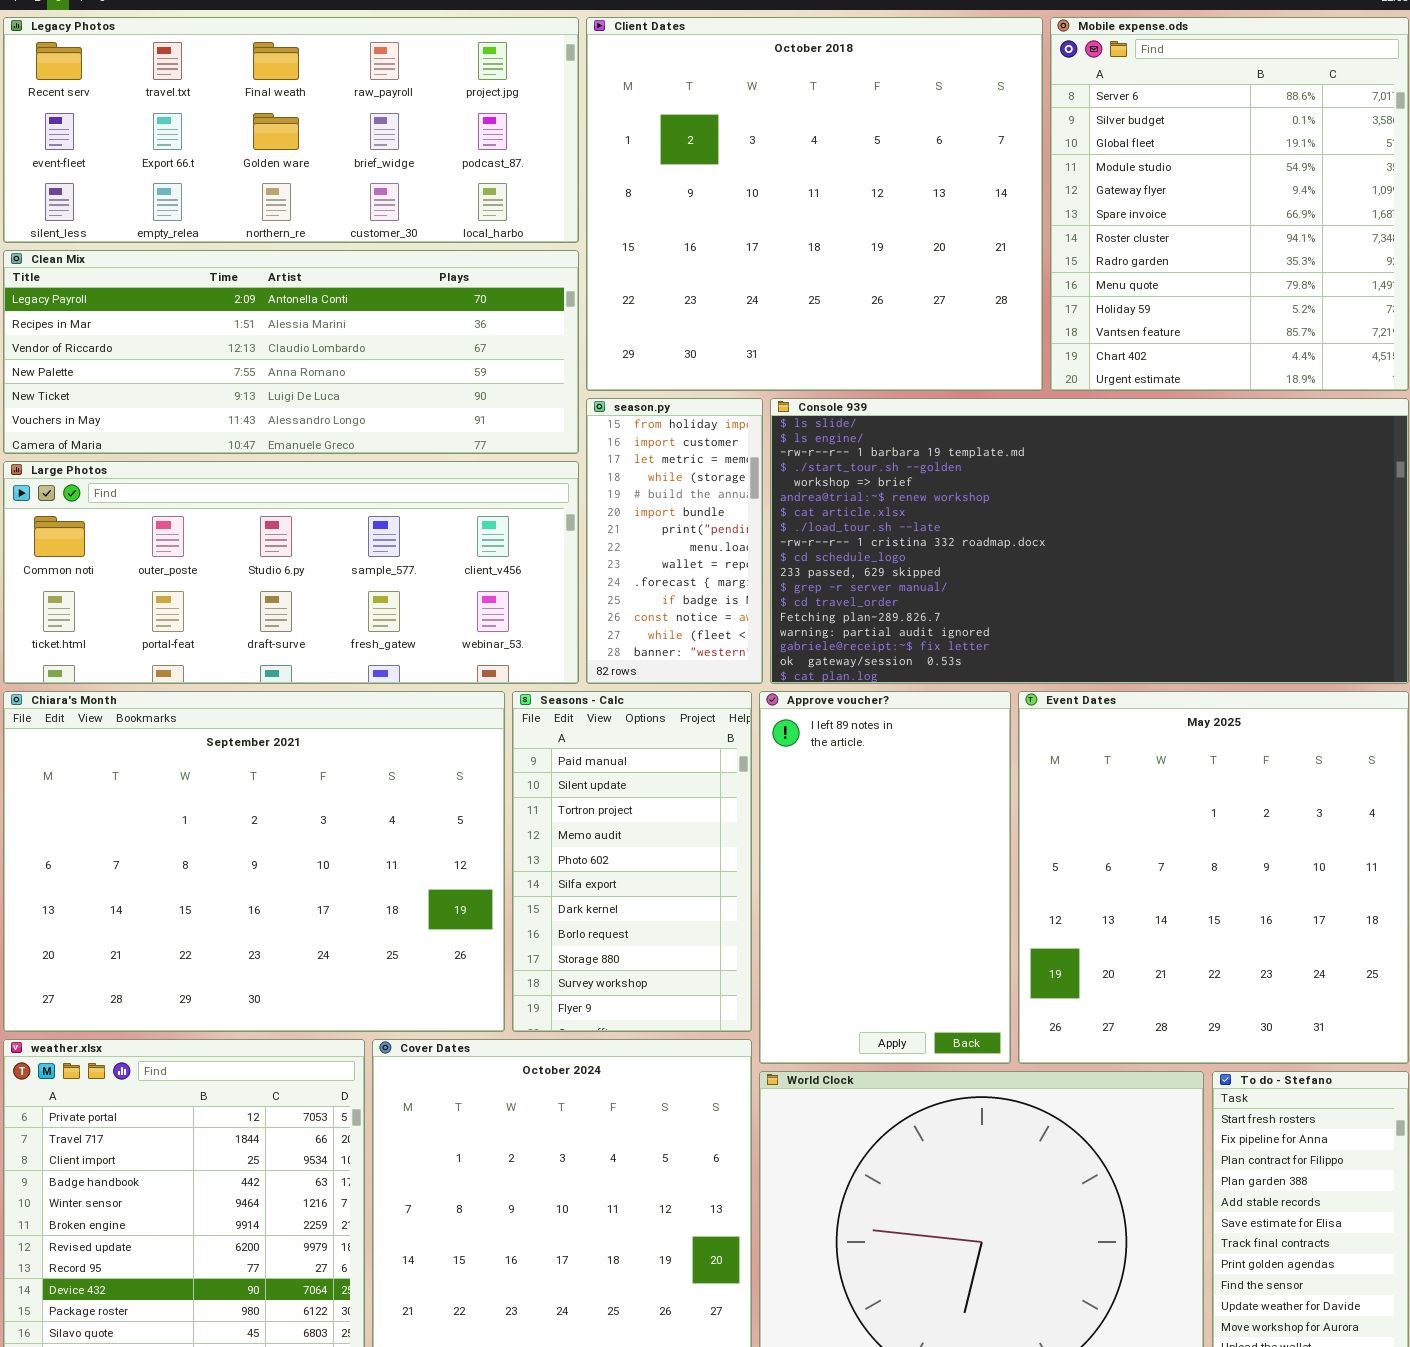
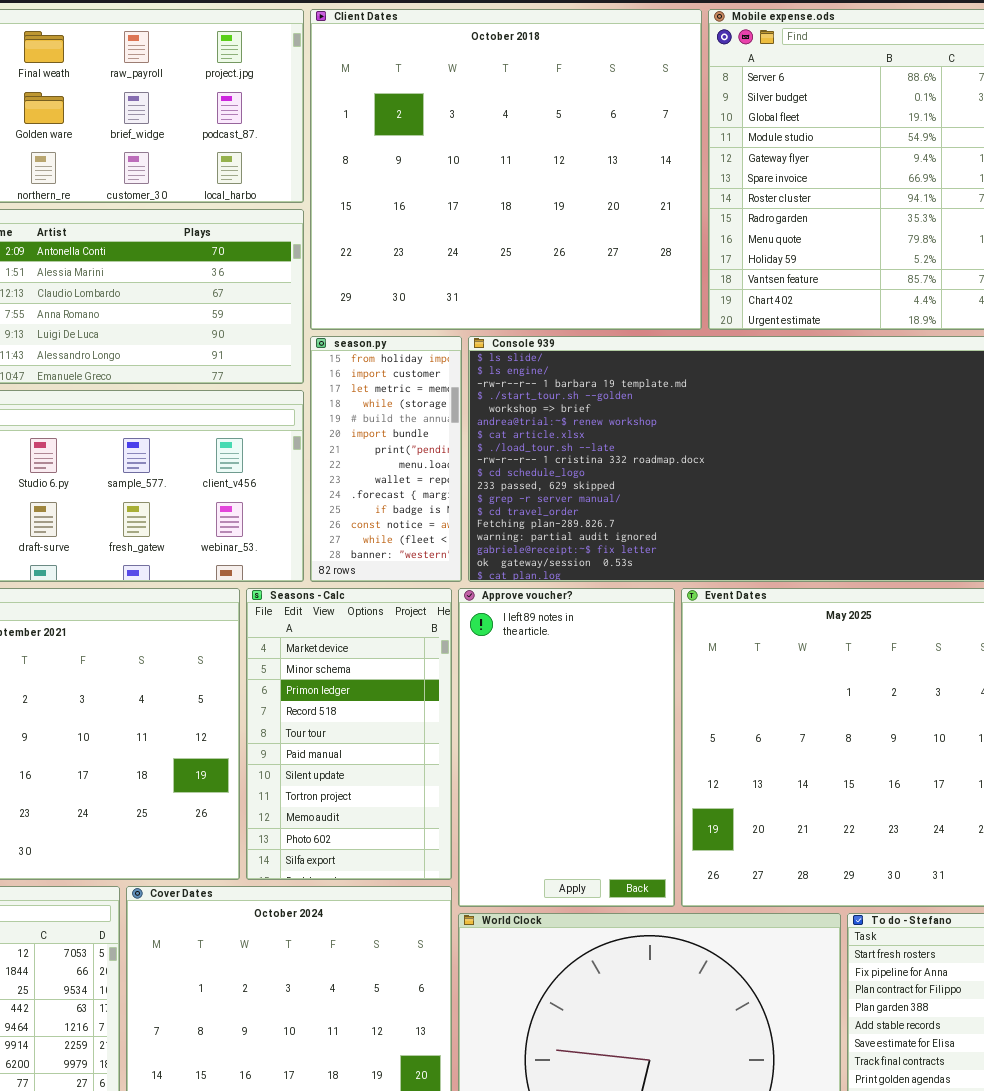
Seasons - Calc: [512,691,752,1032] -> [246,588,452,880], scrolled up 5 rows

